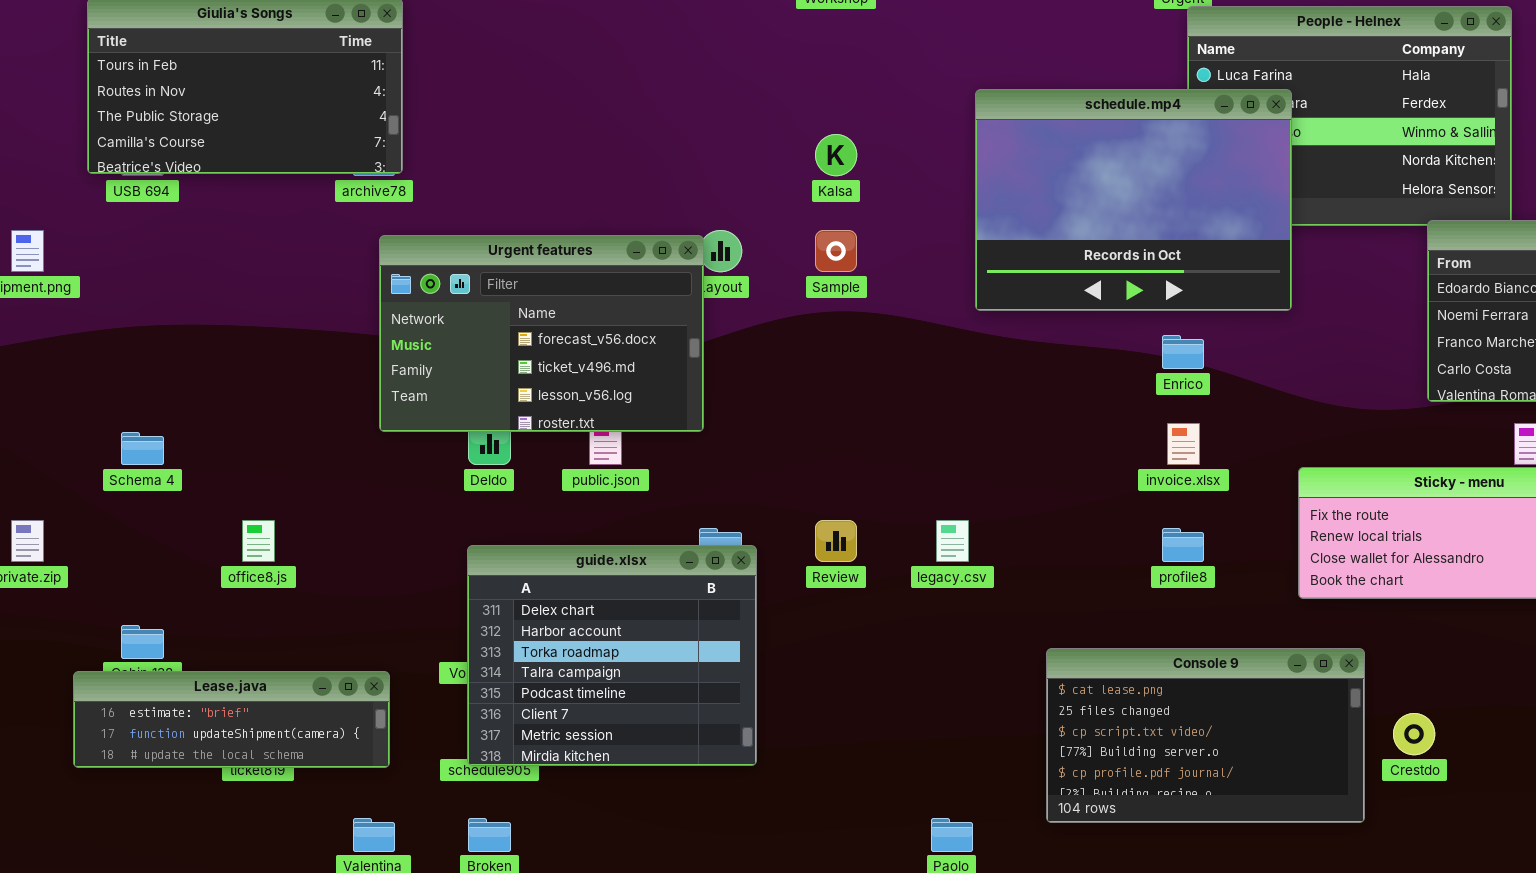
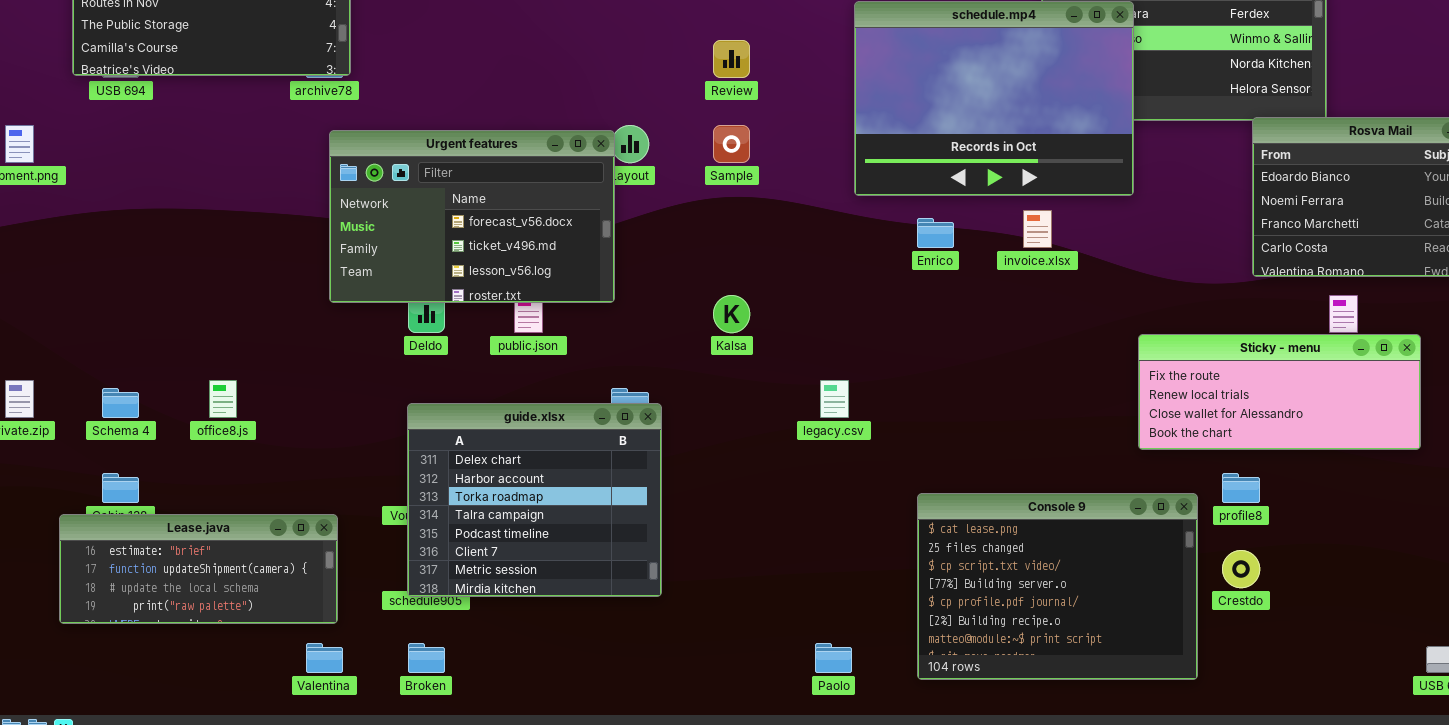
Kalsa: [815,134,857,176] -> [713,295,750,333], moved
Enrico: [1162,335,1204,369] -> [917,218,954,248], moved
invoice.xlsx: [1167,423,1200,465] -> [1023,210,1052,248], moved
Schema 4: [121,432,164,465] -> [102,388,139,418], moved
Review: [815,520,857,562] -> [713,40,750,78], moved
profile8: [1162,528,1204,562] -> [1222,473,1260,503], moved
Console 9: [1046,648,1365,823] -> [917,493,1198,680], resized
Lease.java: [73,671,390,768] -> [59,514,338,624], resized

